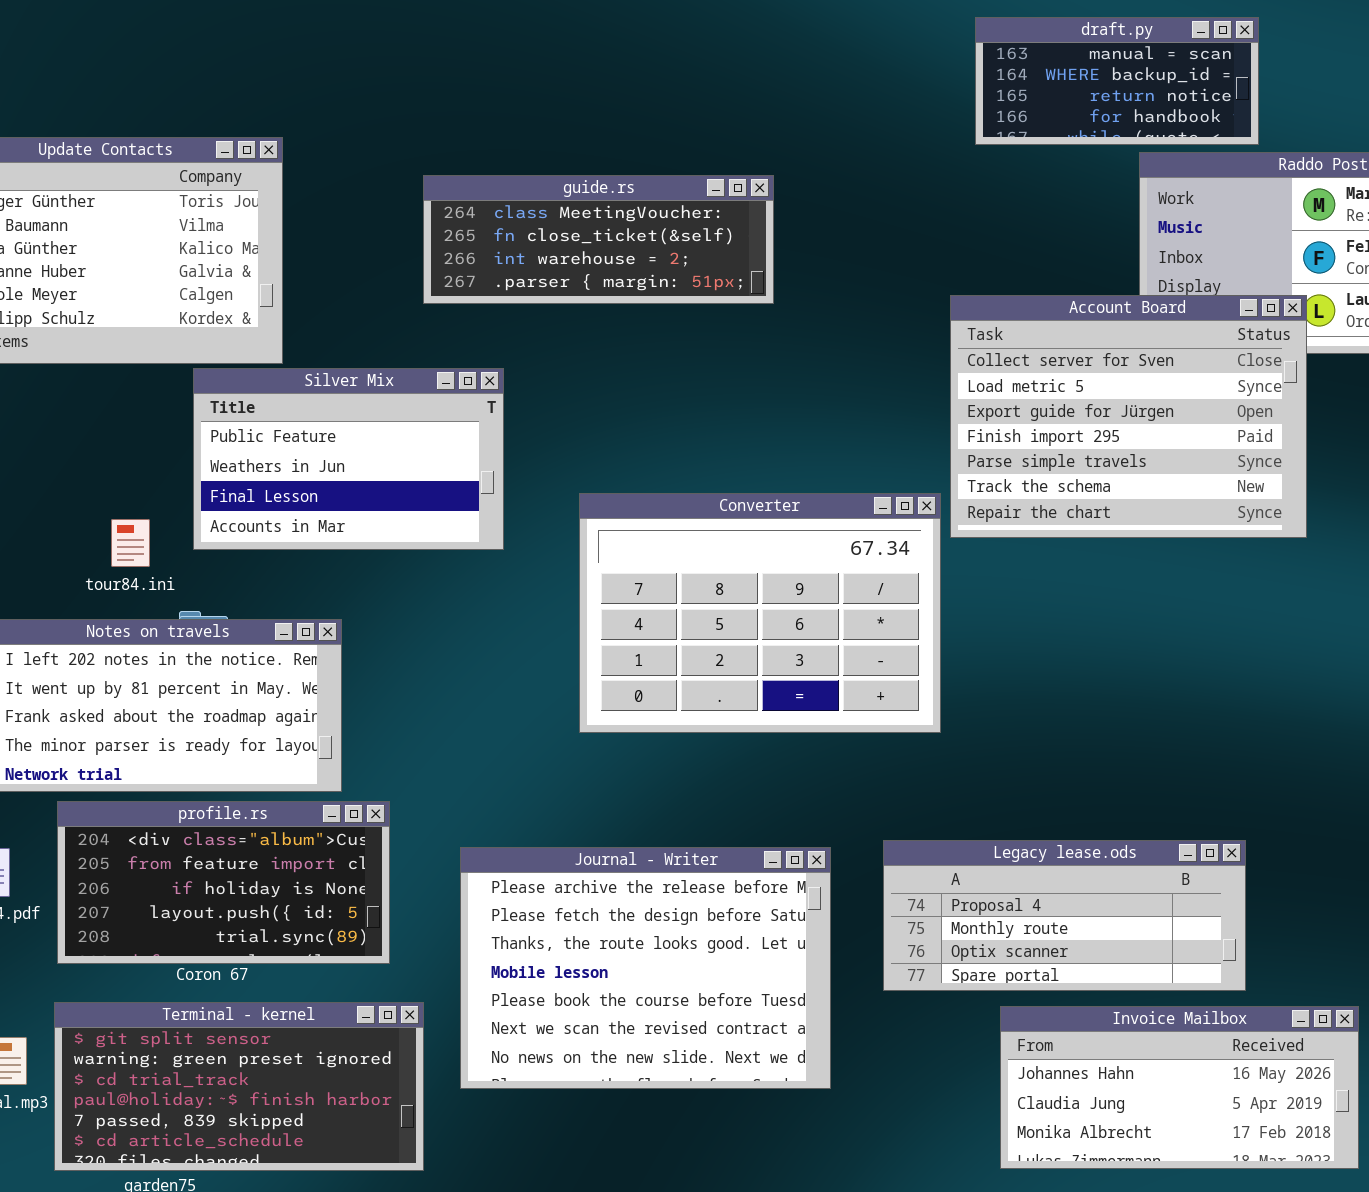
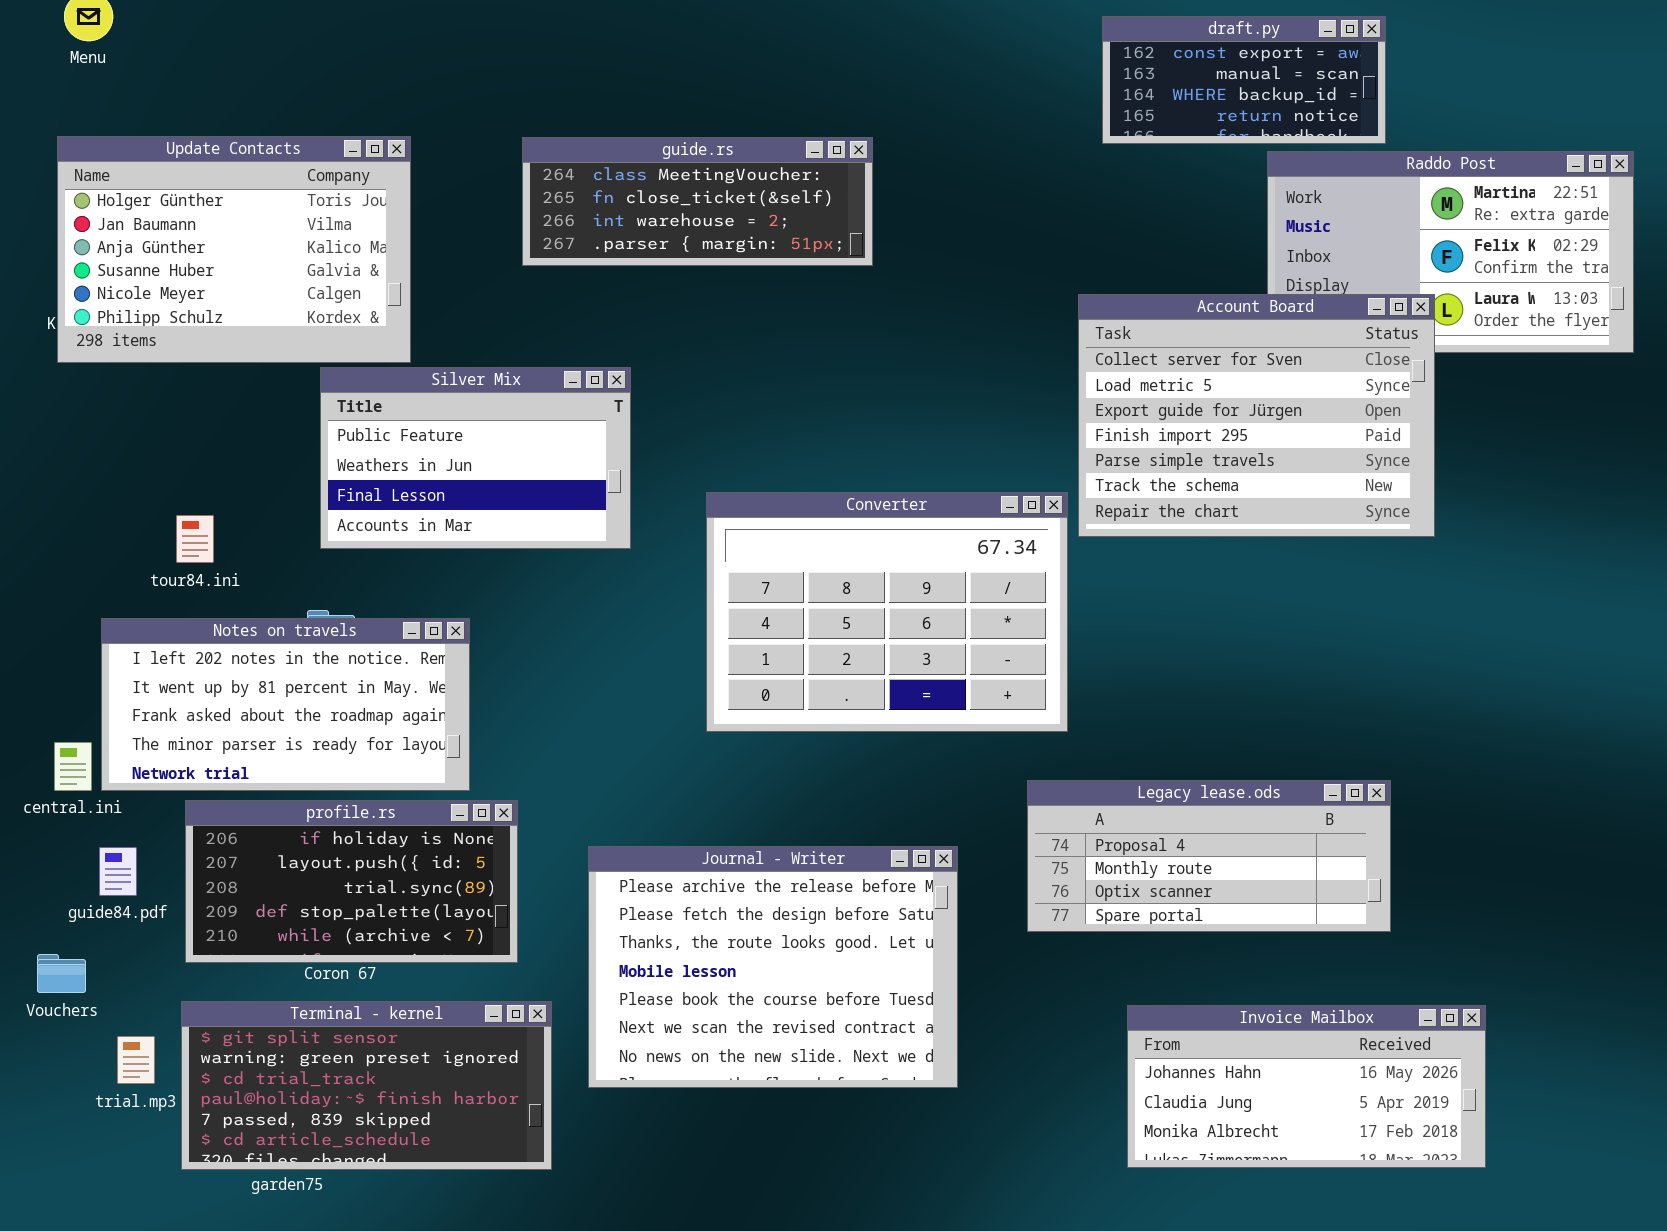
draft.py: [975,17,1259,145] -> [1102,16,1386,144], scrolled up 1 row
guide.rs: [423,175,774,304] -> [522,137,873,266], moved
tour84.ini: [111,519,150,567] -> [176,515,214,563], moved
profile.rs: [57,801,390,964] -> [185,800,518,963], scrolled down 2 rows
Legacy lease.ods: [883,840,1246,991] -> [1027,780,1391,932], moved

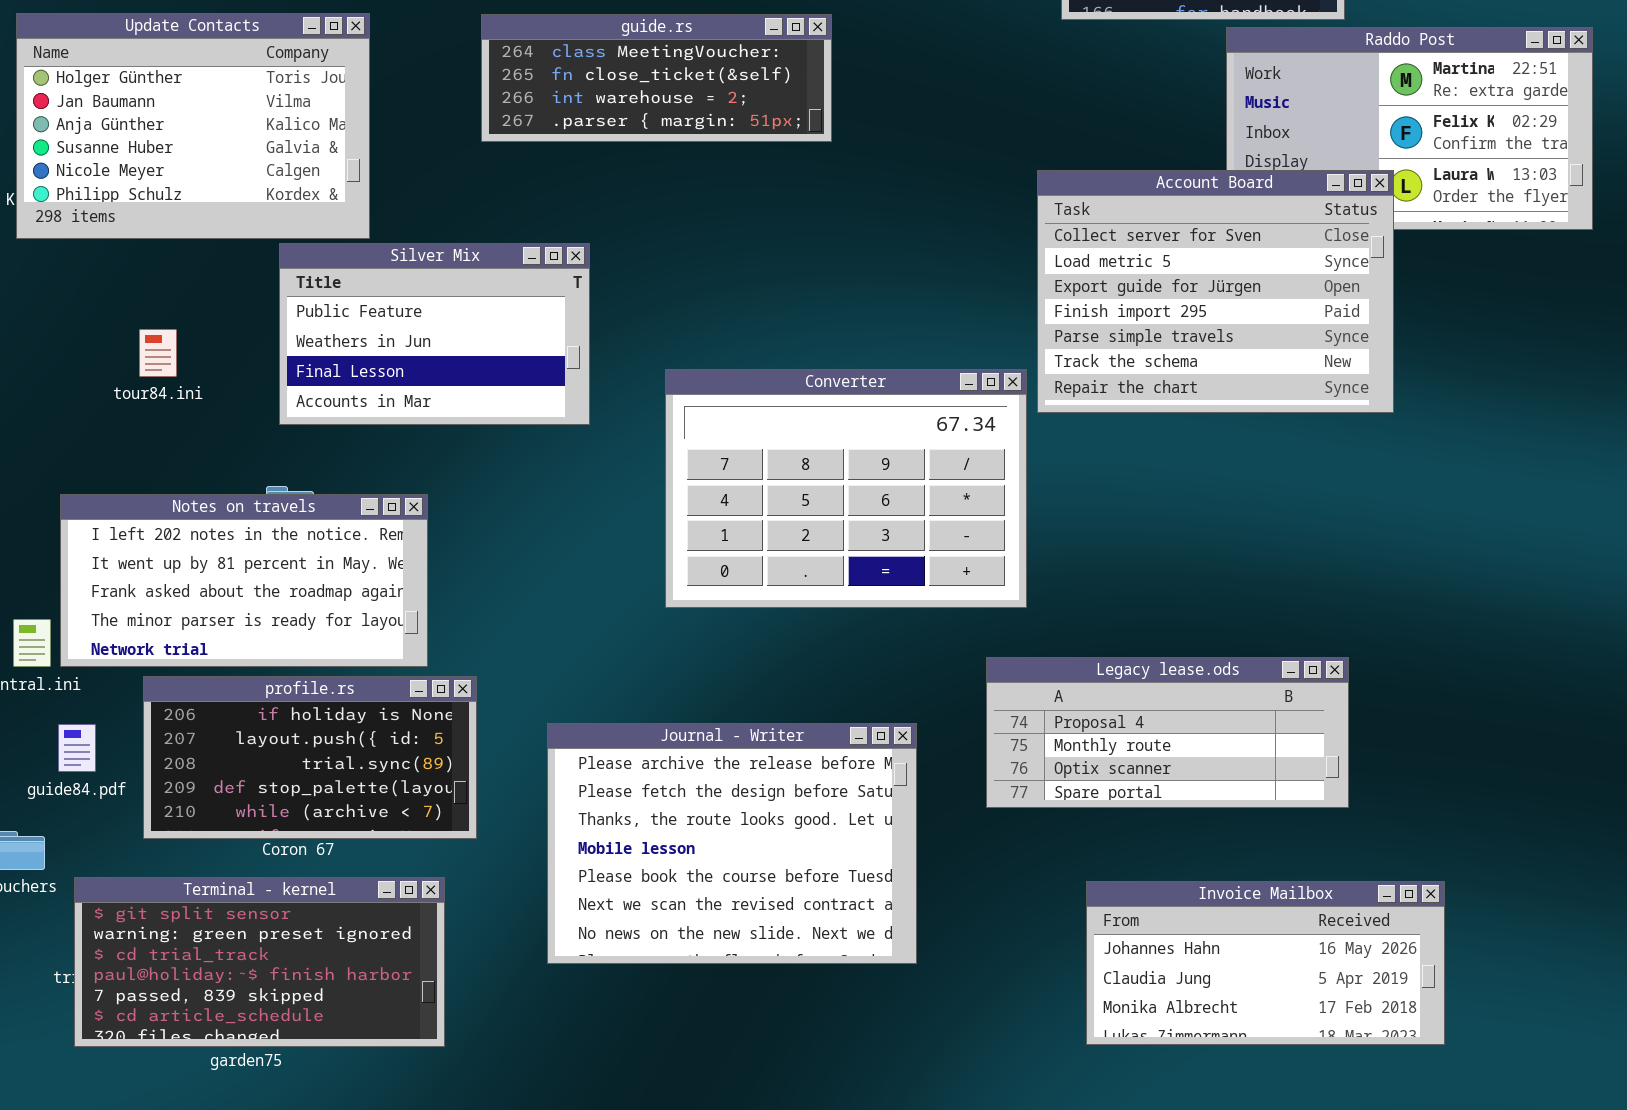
tour84.ini: [176,515,214,563] -> [139,329,177,377], moved
Terminal - kernel: [181,1001,552,1170] -> [74,877,445,1047], moved

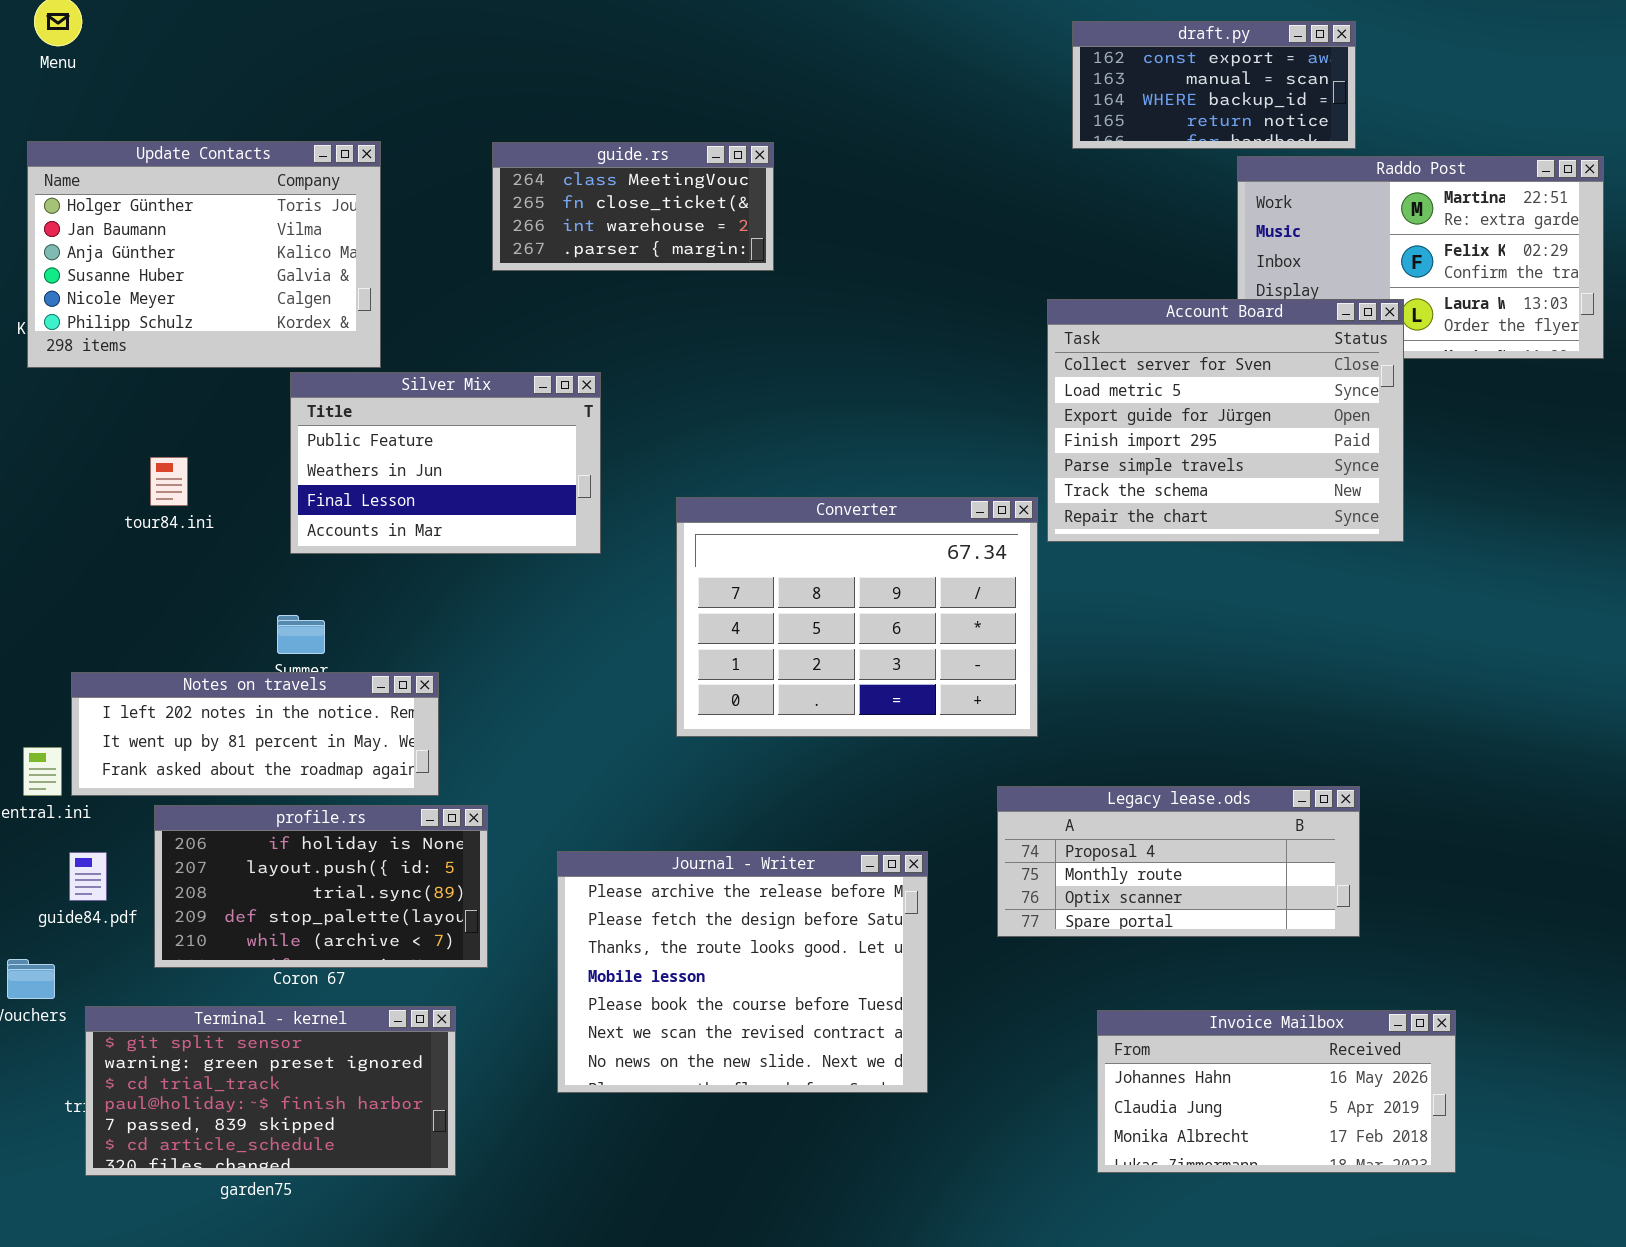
guide.rs: [481,14,832,142] -> [492,142,774,271], resized
Notes on travels: [60,494,428,667] -> [71,672,439,796], resized

